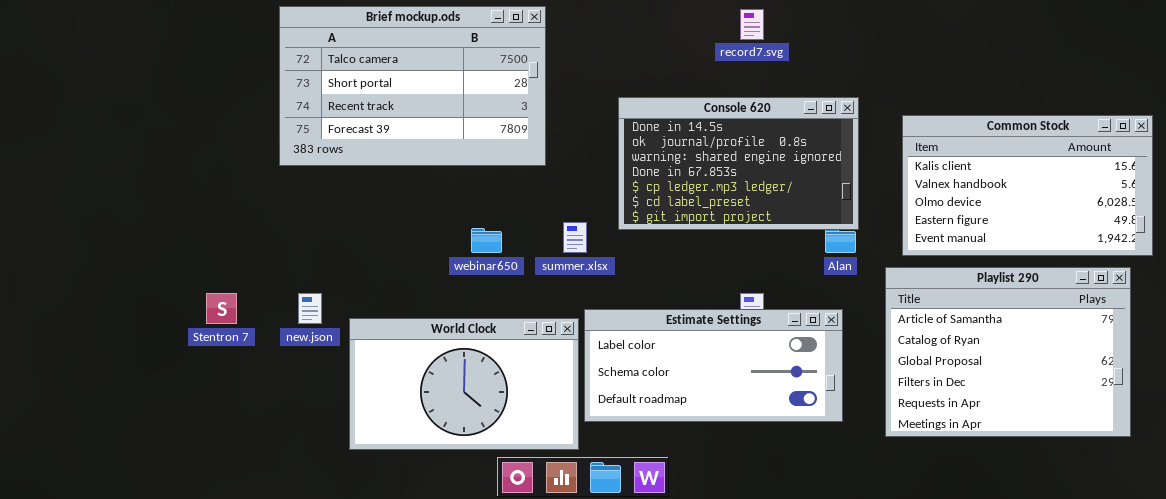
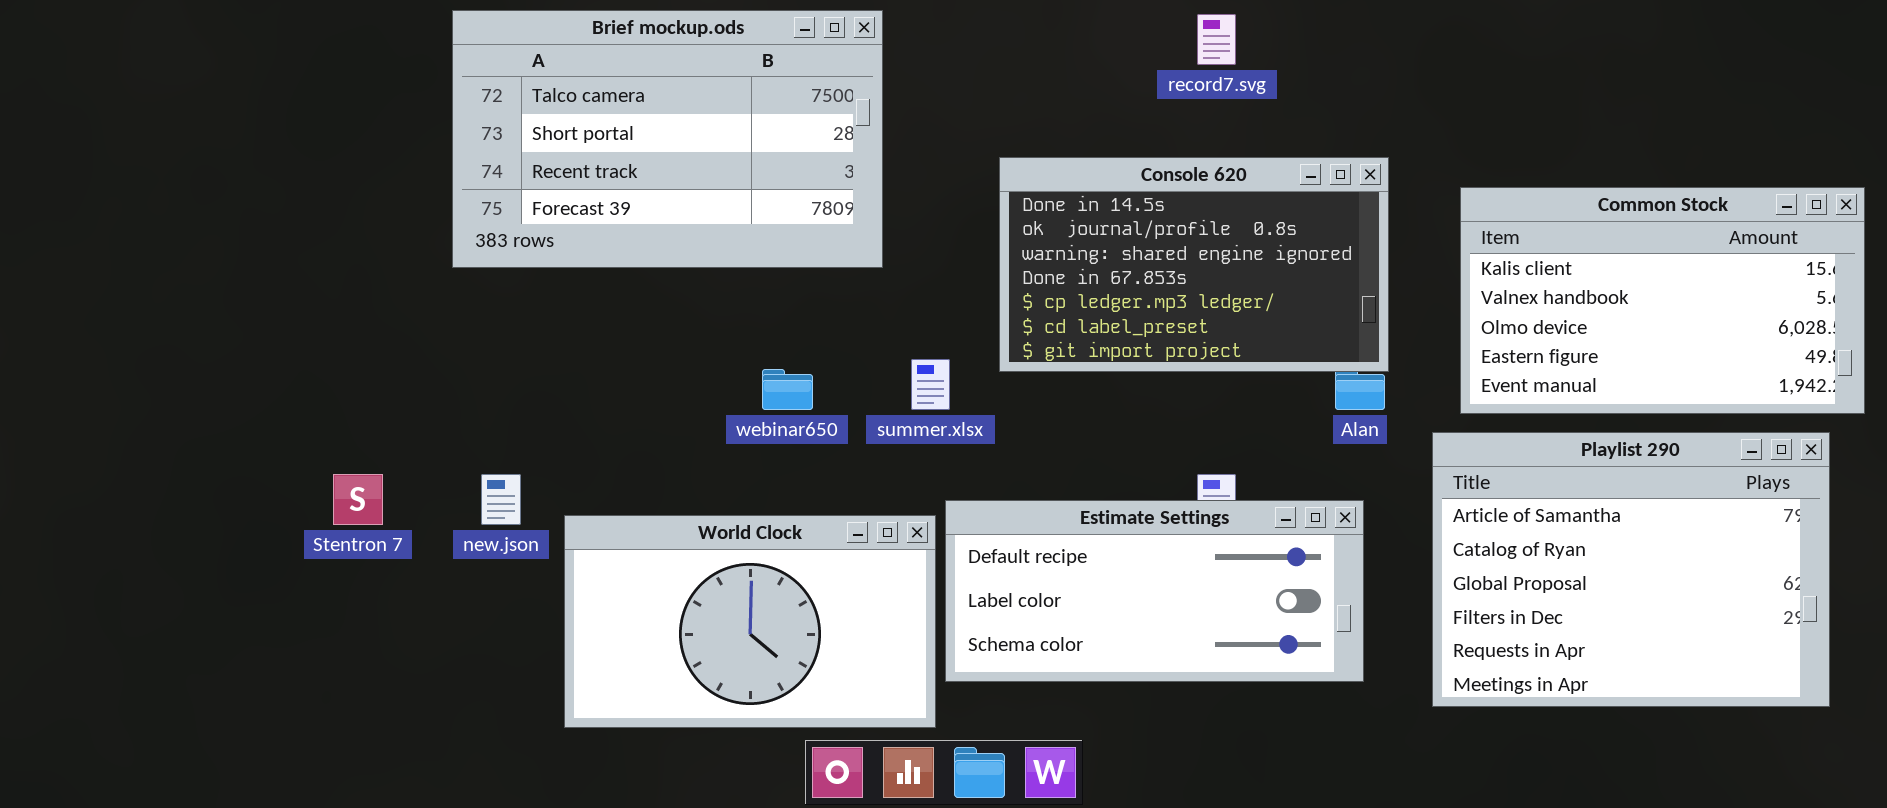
Estimate Settings: [584,309,843,422] -> [945,500,1364,682], scrolled up 1 row

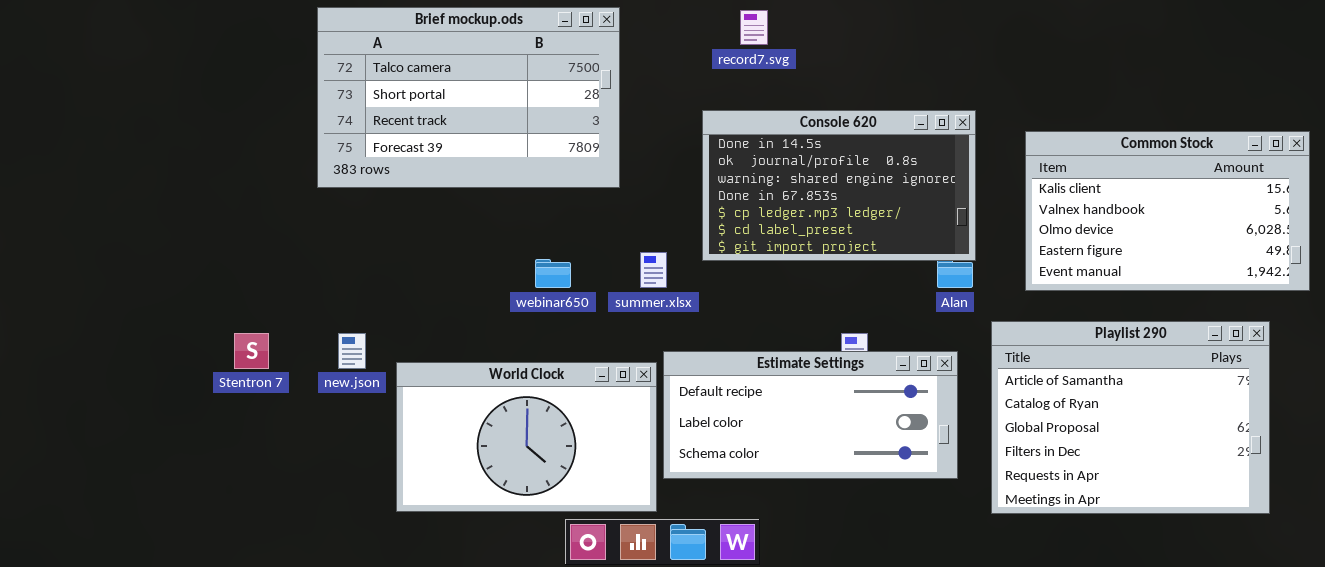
record7.svg: [1197,14,1236,65] -> [740,10,768,45], moved
Playlist 290: [1432,432,1830,707] -> [991,321,1270,514], moved

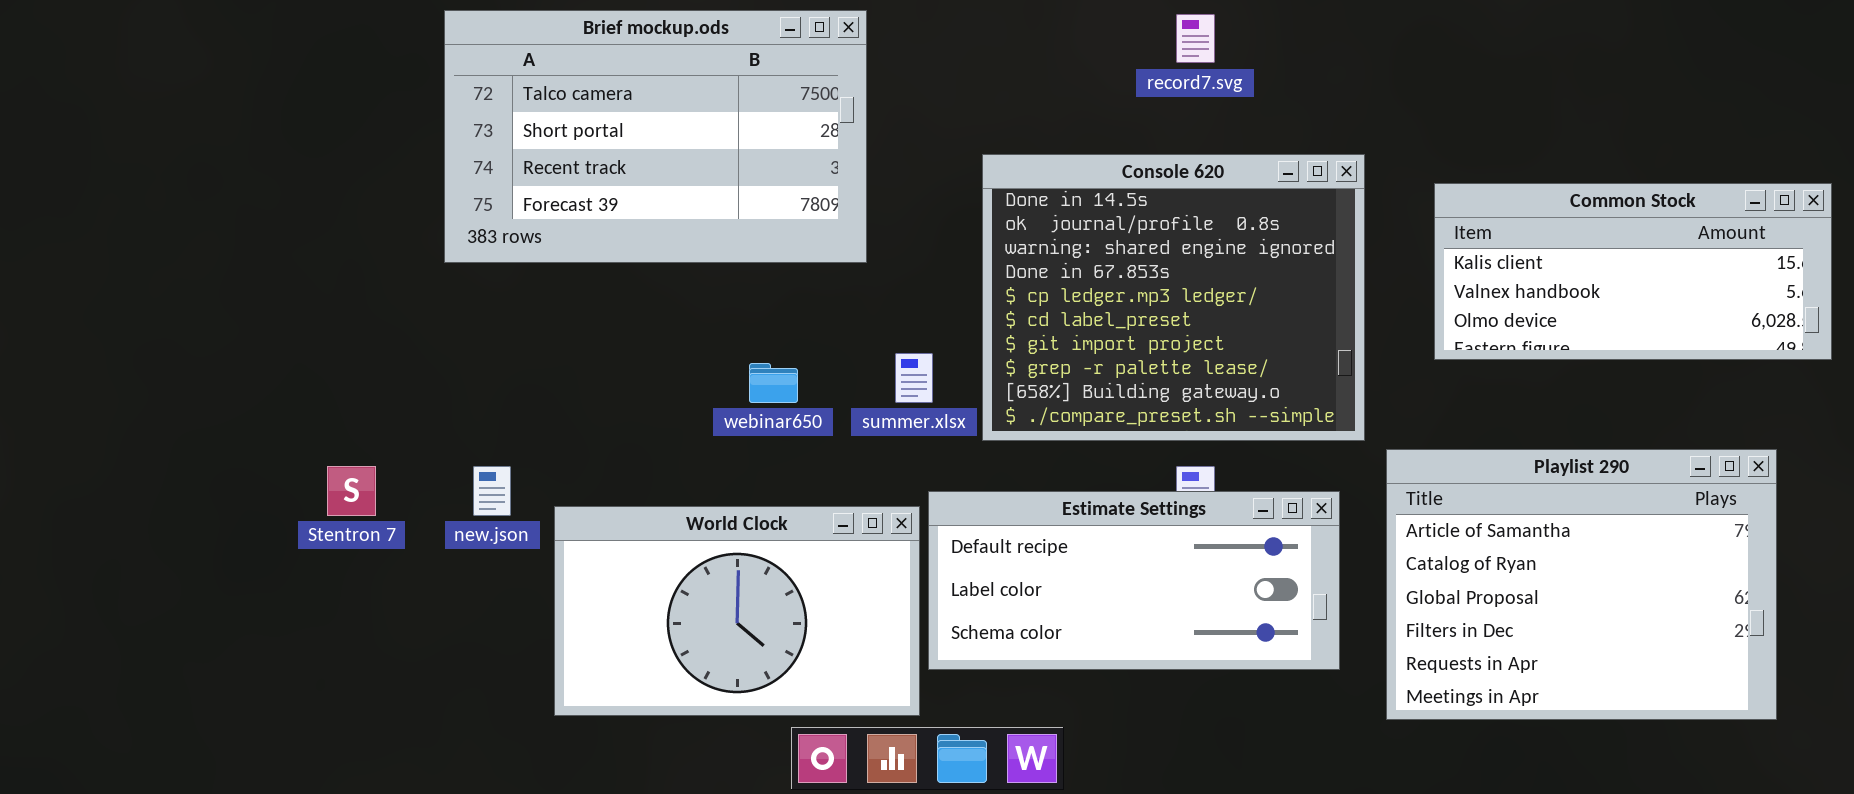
record7.svg: [740,10,768,45] -> [1176,14,1215,63], moved
Console 620: [702,110,976,261] -> [982,154,1365,441], resized
Common Stock: [1025,131,1310,291] -> [1434,183,1832,360], resized

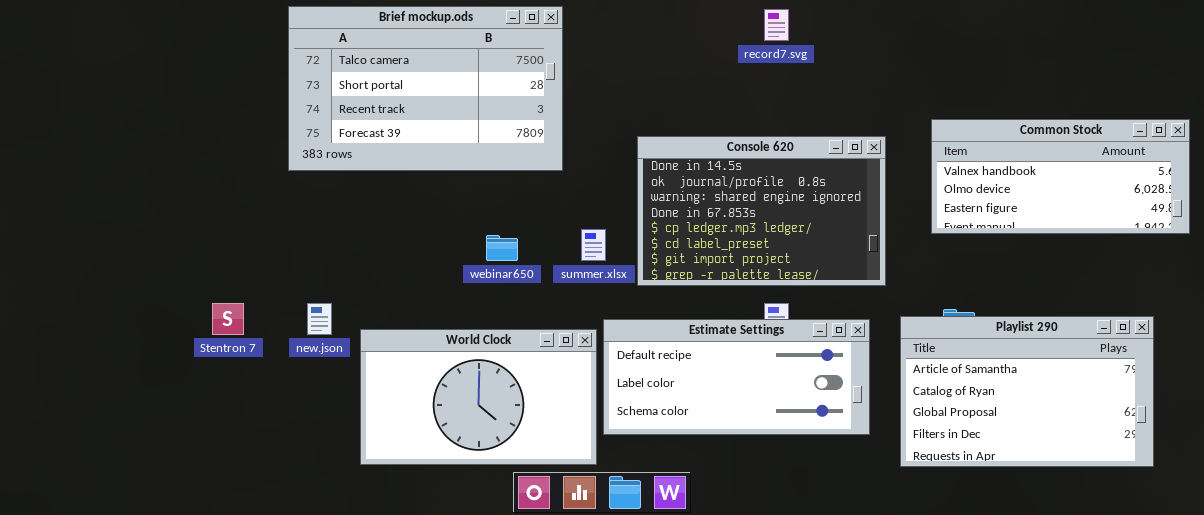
Console 620: [982,154,1365,441] -> [637,136,886,286], resized
Common Stock: [1434,183,1832,360] -> [931,119,1190,234], scrolled down 1 row
Playlist 290: [1386,449,1777,720] -> [900,316,1154,467], resized

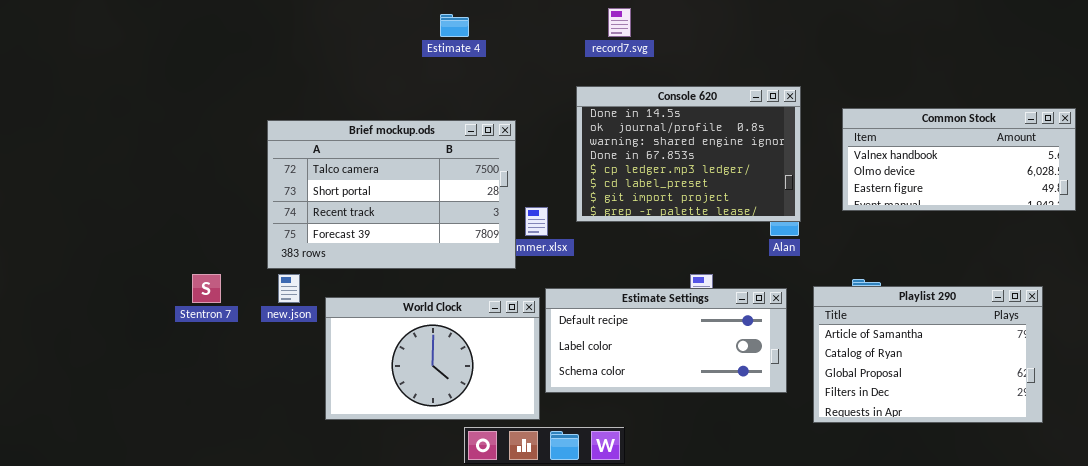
Brief mockup.ods: [288,6,563,171] -> [267,120,516,269], moved
record7.svg: [764,9,789,41] -> [608,8,631,37], moved
Console 620: [637,136,886,286] -> [576,86,801,222], moved

